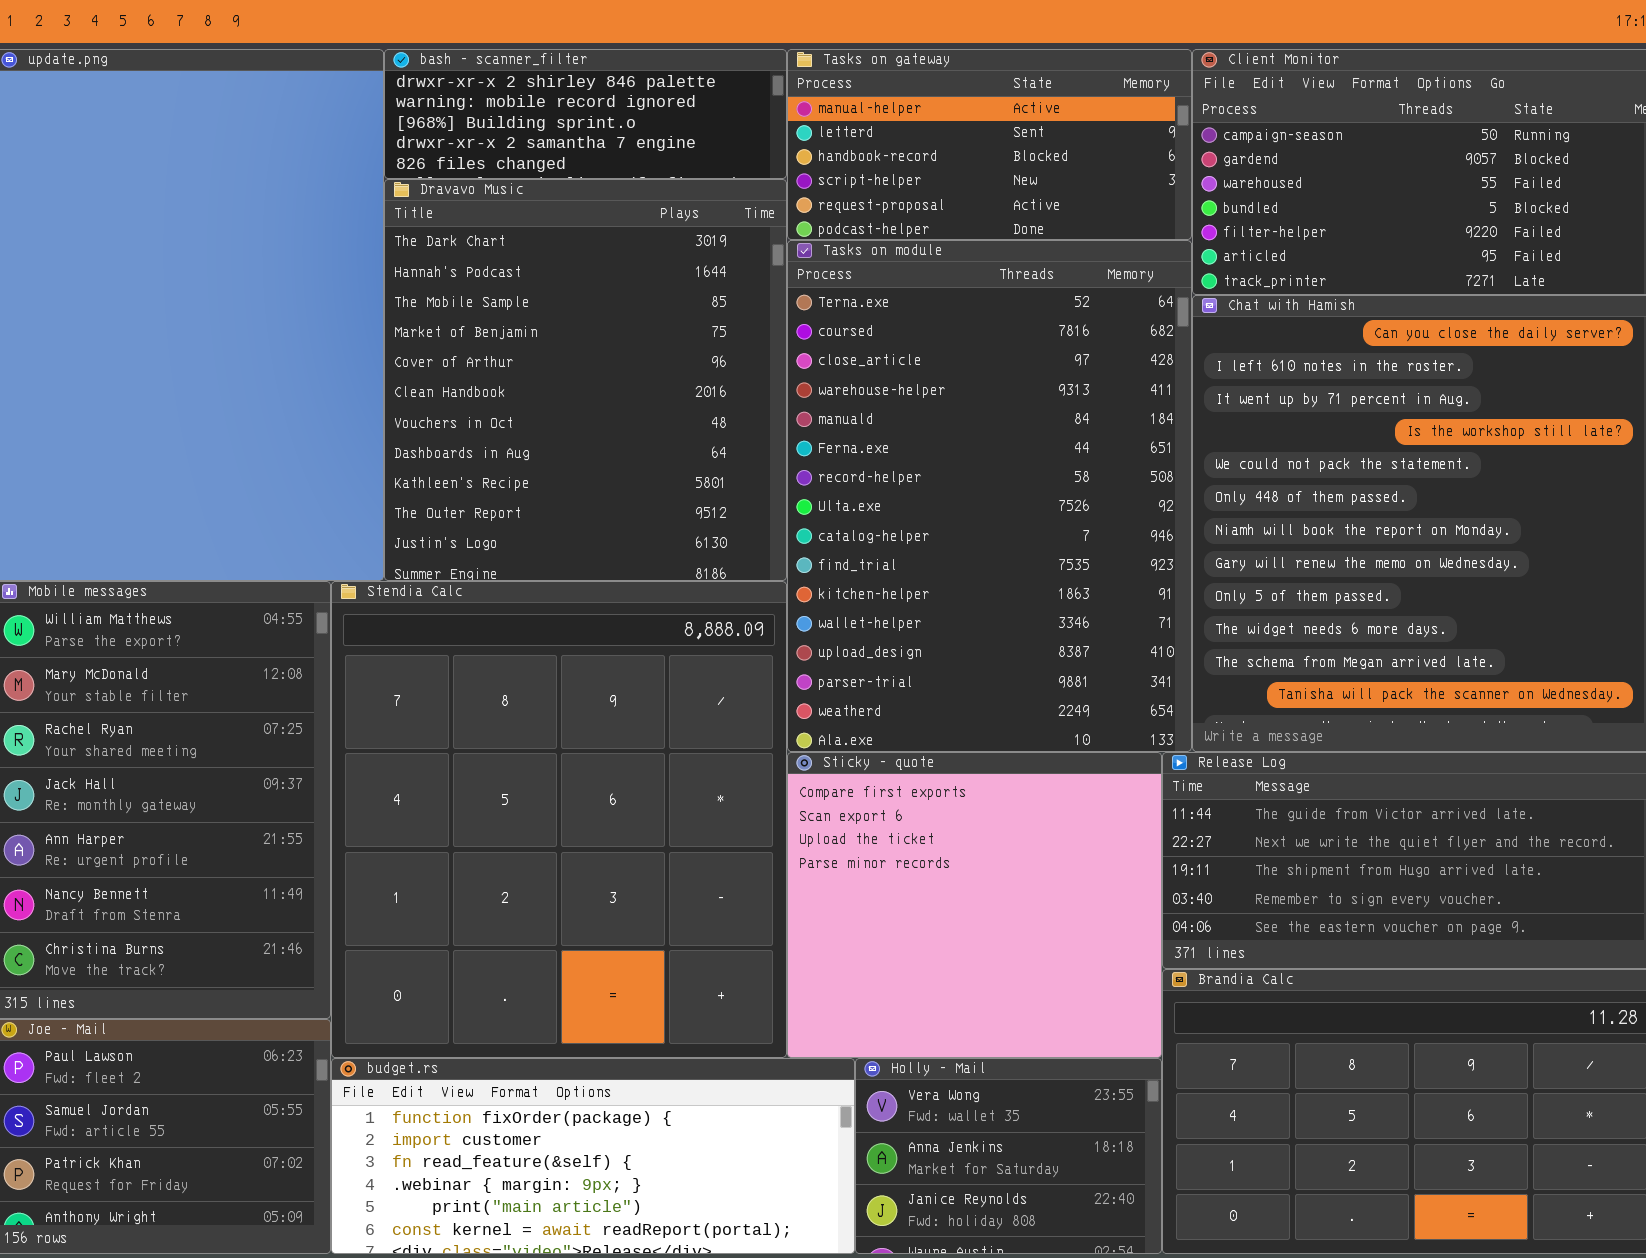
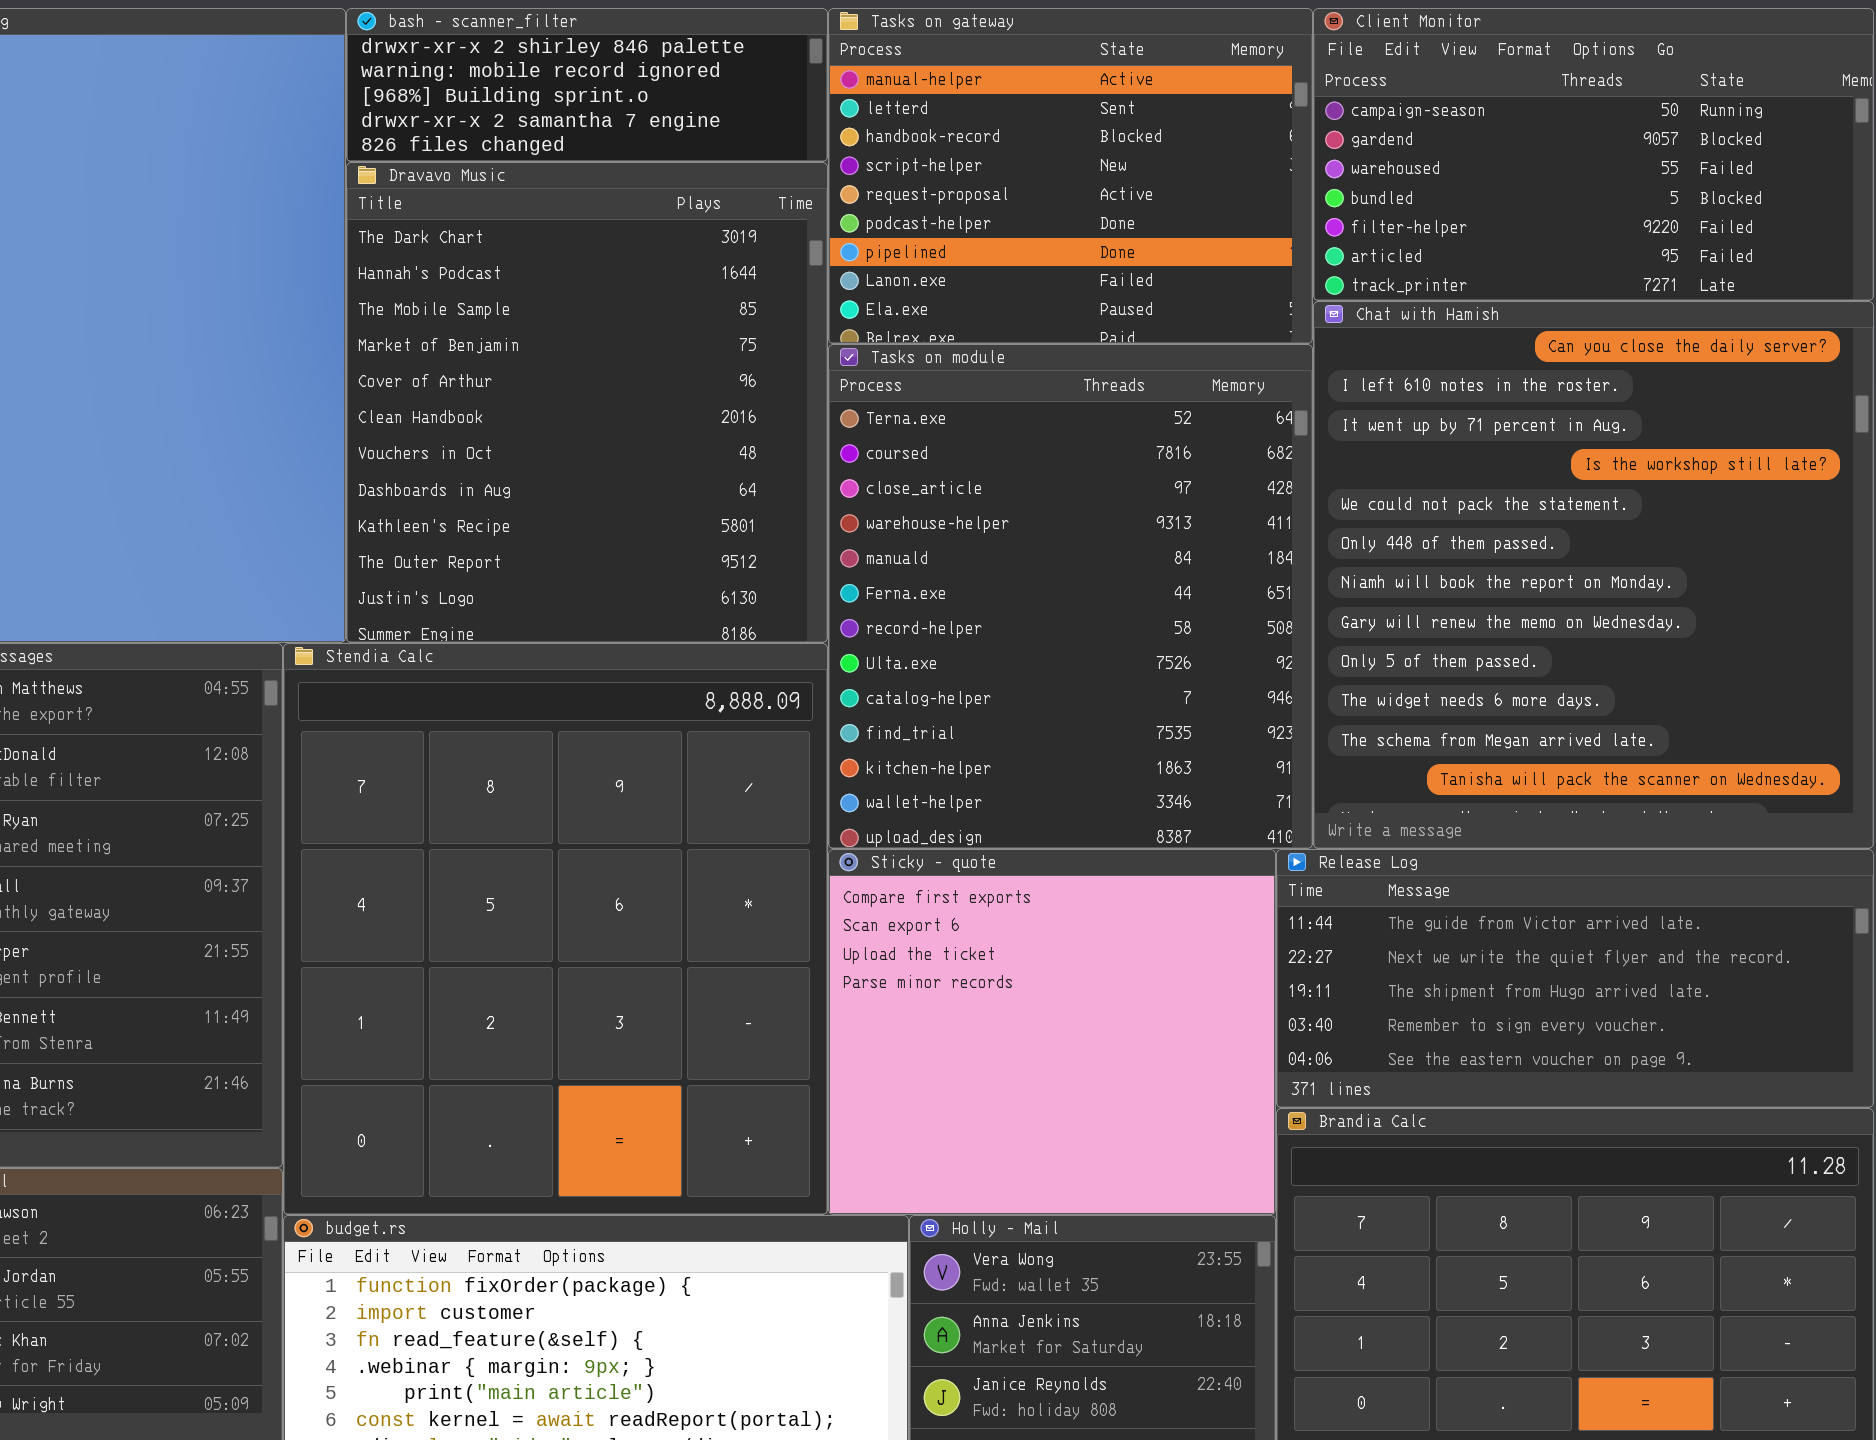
Tasks on gateway: [787,49,1192,240] -> [828,8,1313,344], resized
Tasks on module: [787,240,1192,752] -> [828,344,1313,849], resized

